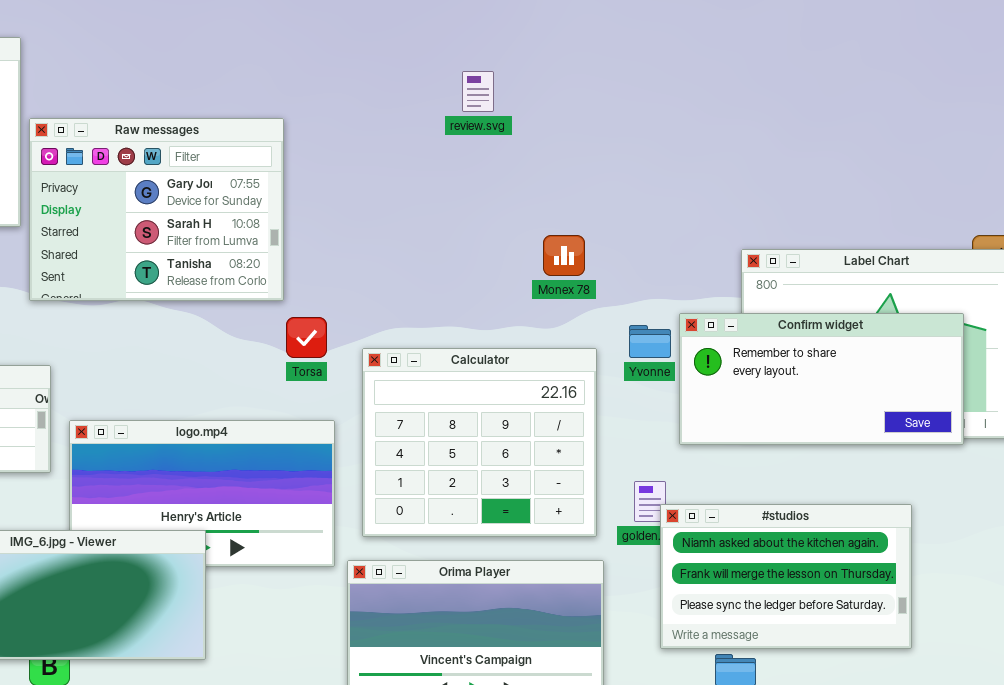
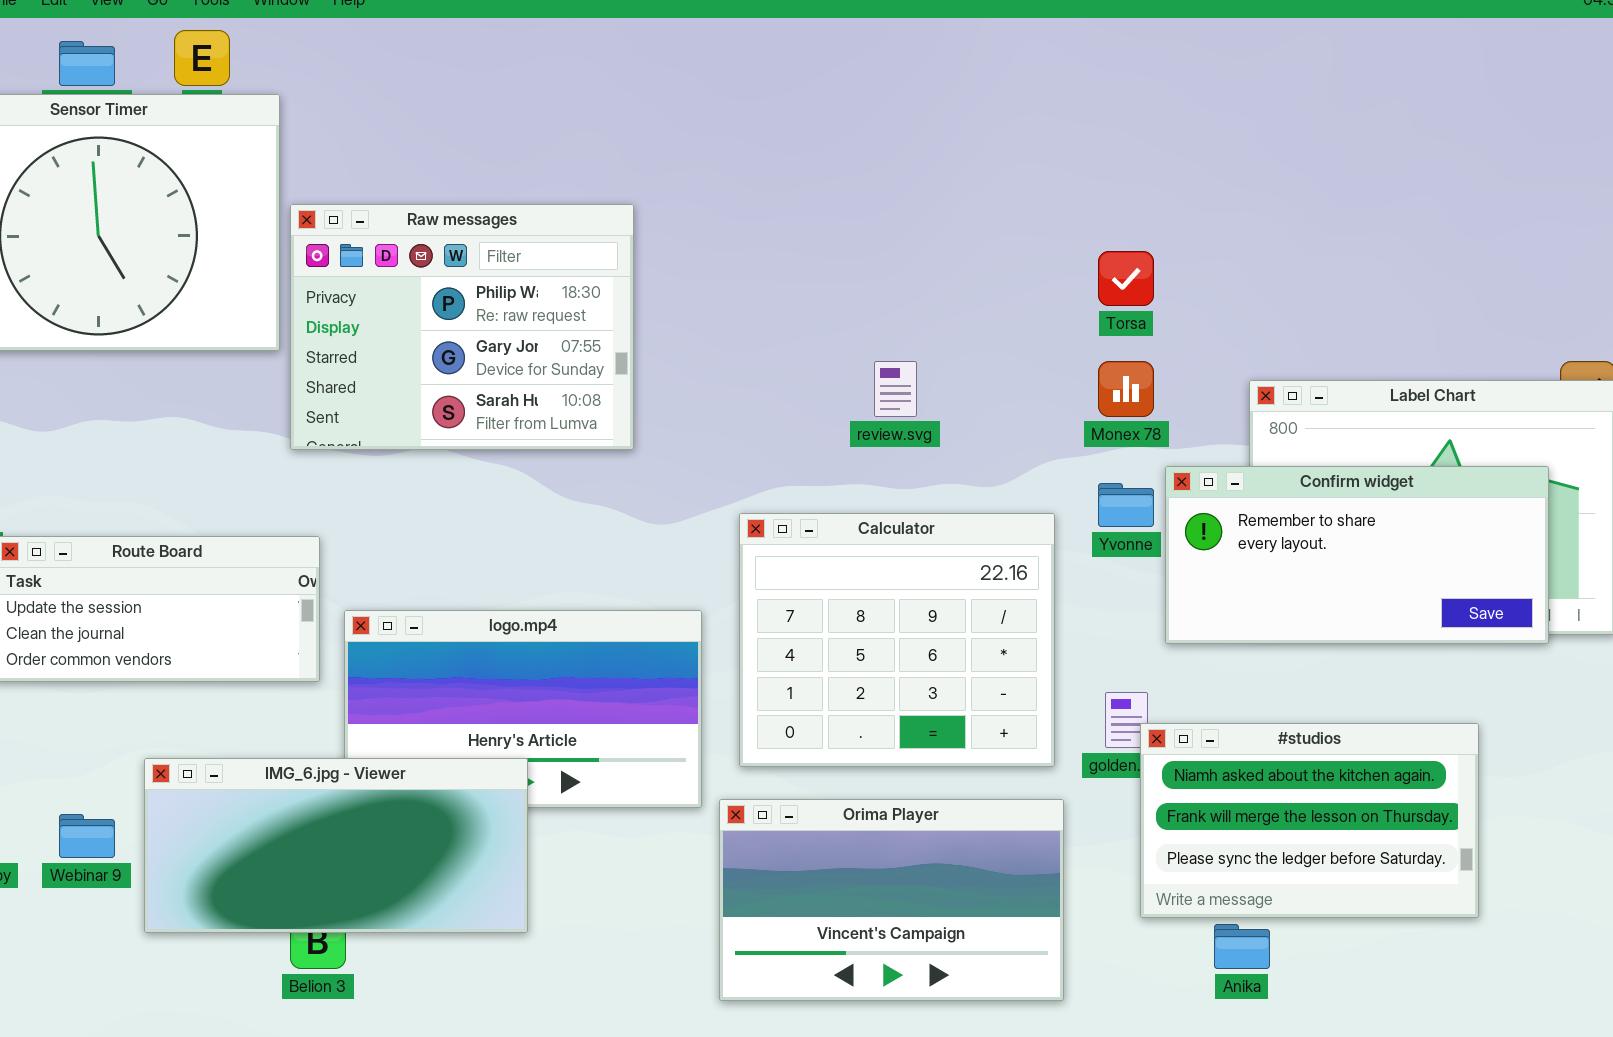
review.svg: [462,71,494,112] -> [874,361,917,417], moved
Raw messages: [29,118,284,301] -> [290,204,634,450], scrolled up 1 row
Monex 78: [543,235,585,276] -> [1098,361,1154,417], moved
Torsa: [286,317,327,358] -> [1098,251,1154,306], moved

